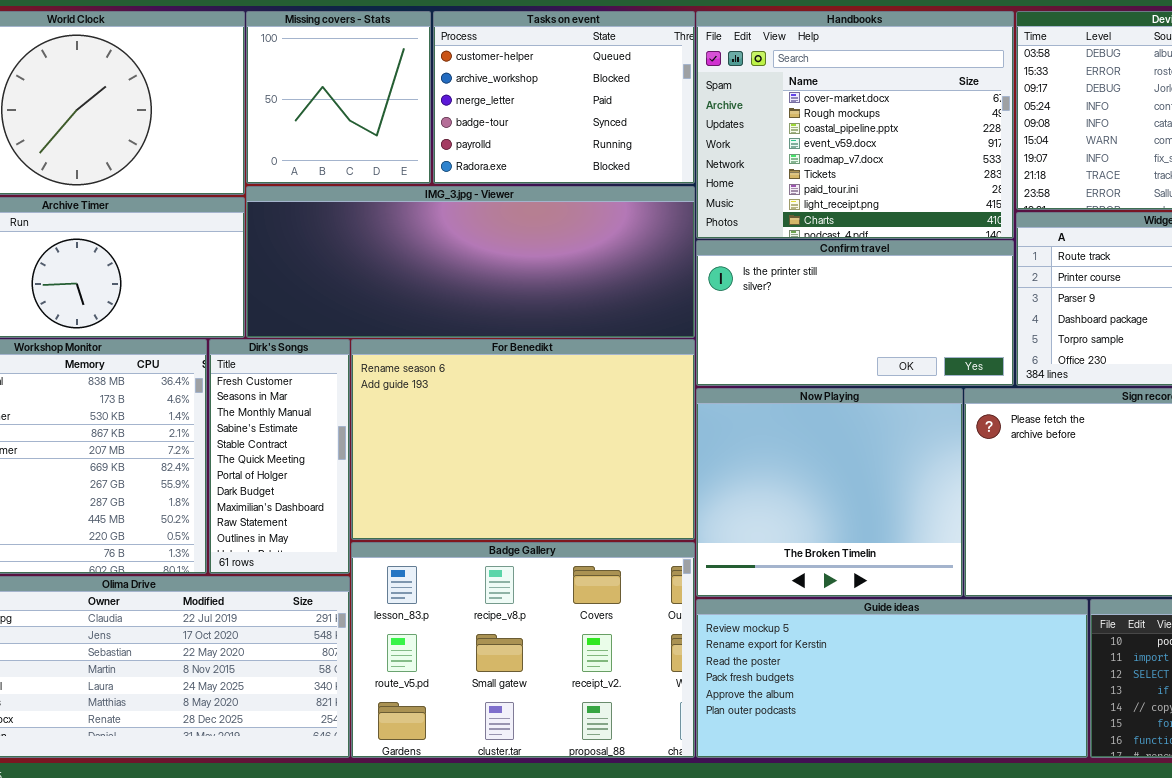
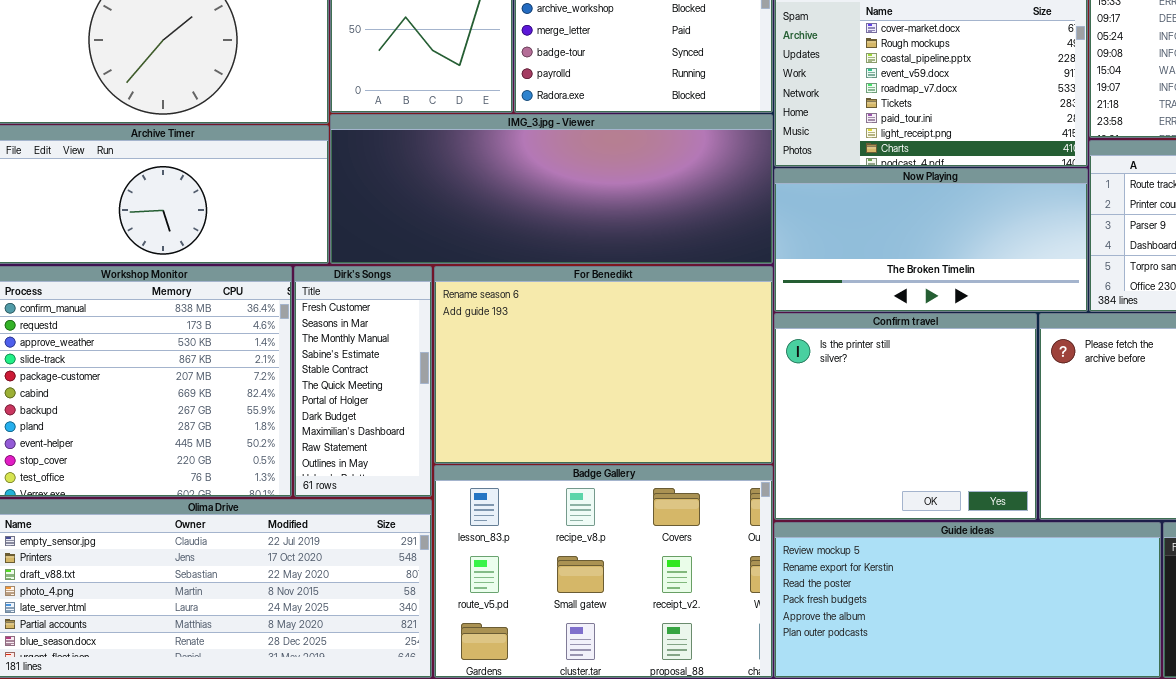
Confirm travel: [696,240,1014,386] -> [774,313,1037,520], moved, resized
Now Playing: [696,388,963,597] -> [774,168,1088,312], moved, resized

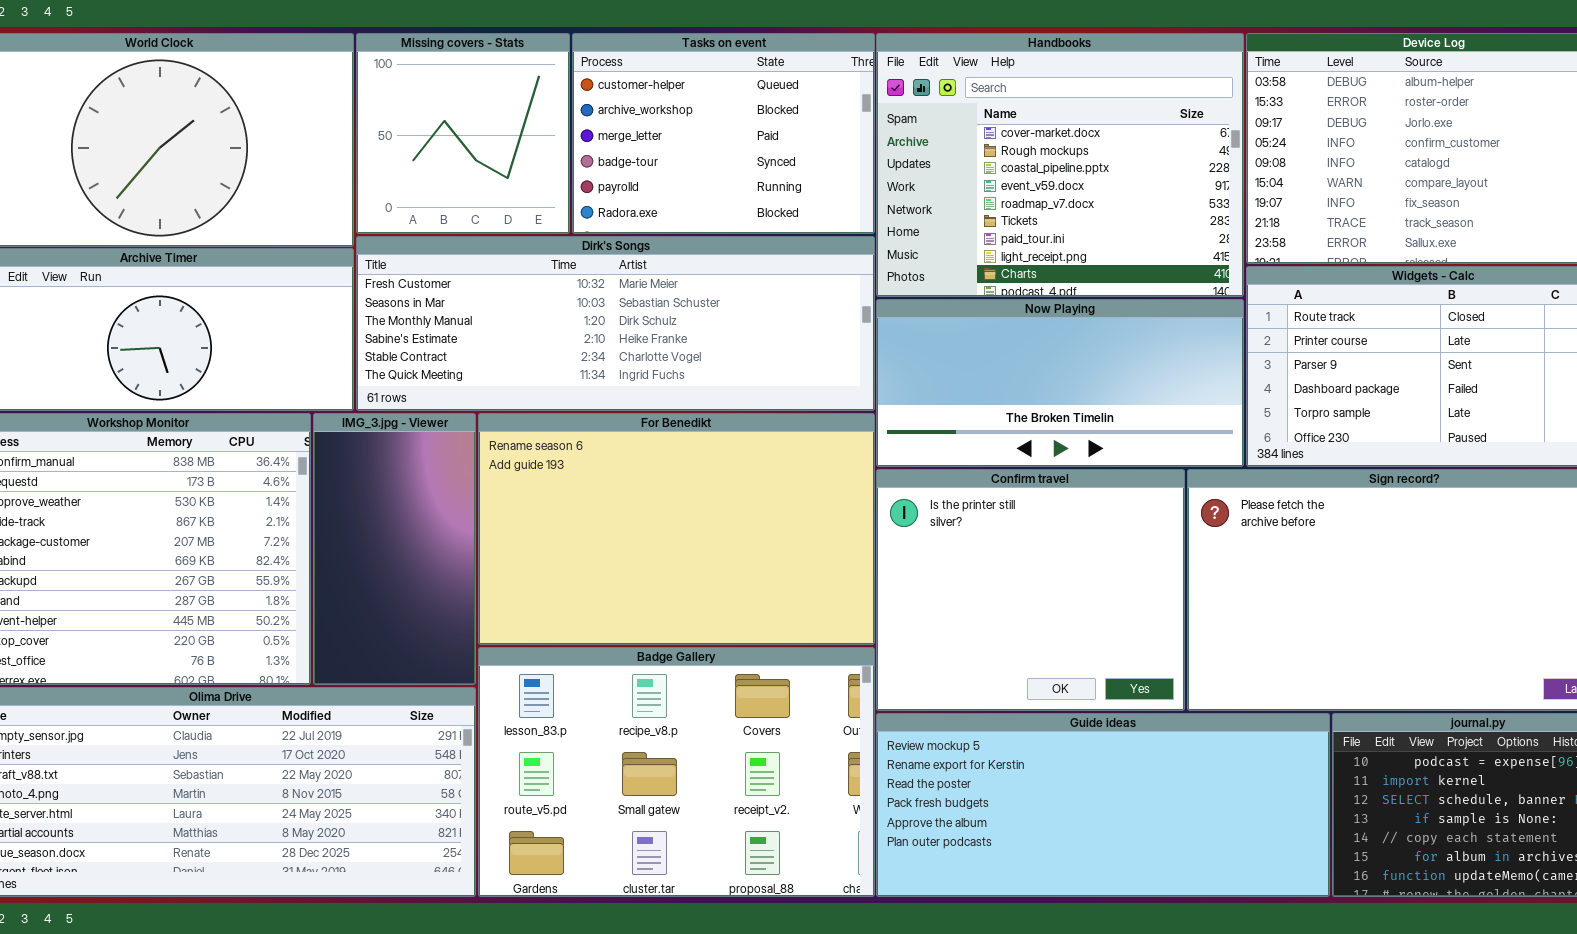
IMG_3.jpg - Viewer: [330,114,773,264] -> [313,413,476,685], moved, resized
Dirk's Songs: [294,266,432,497] -> [356,236,875,411], moved, resized

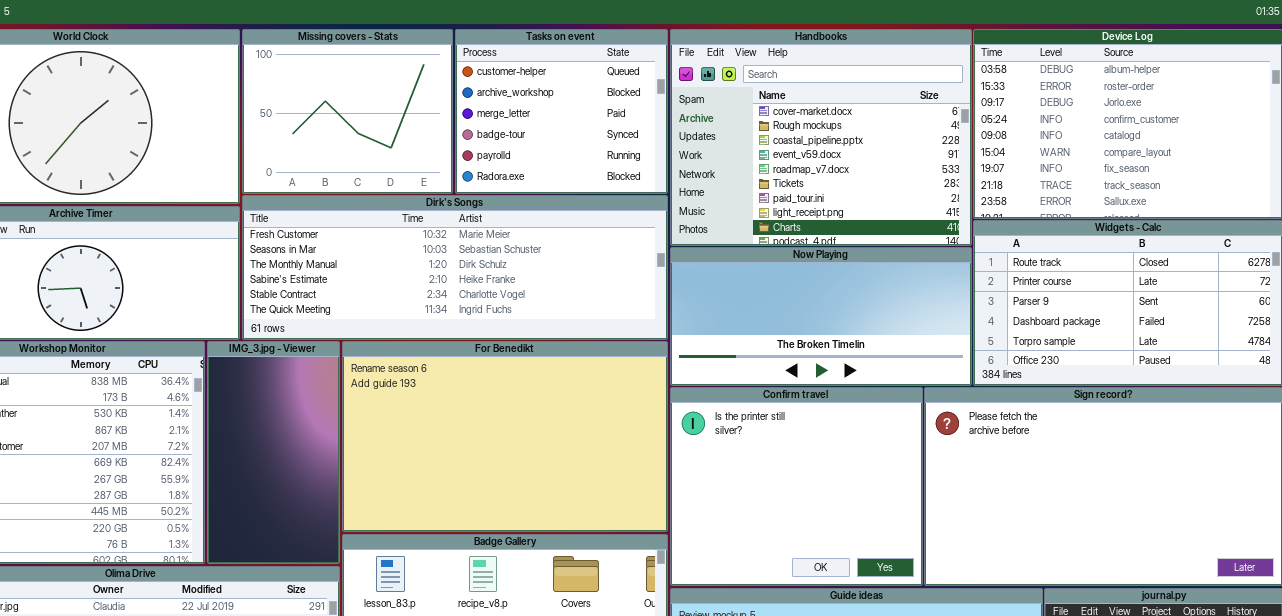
Missing covers - Stats: [356,33,570,234] -> [242,29,453,194], resized
Tasks on event: [572,33,875,234] -> [455,29,668,194], resized

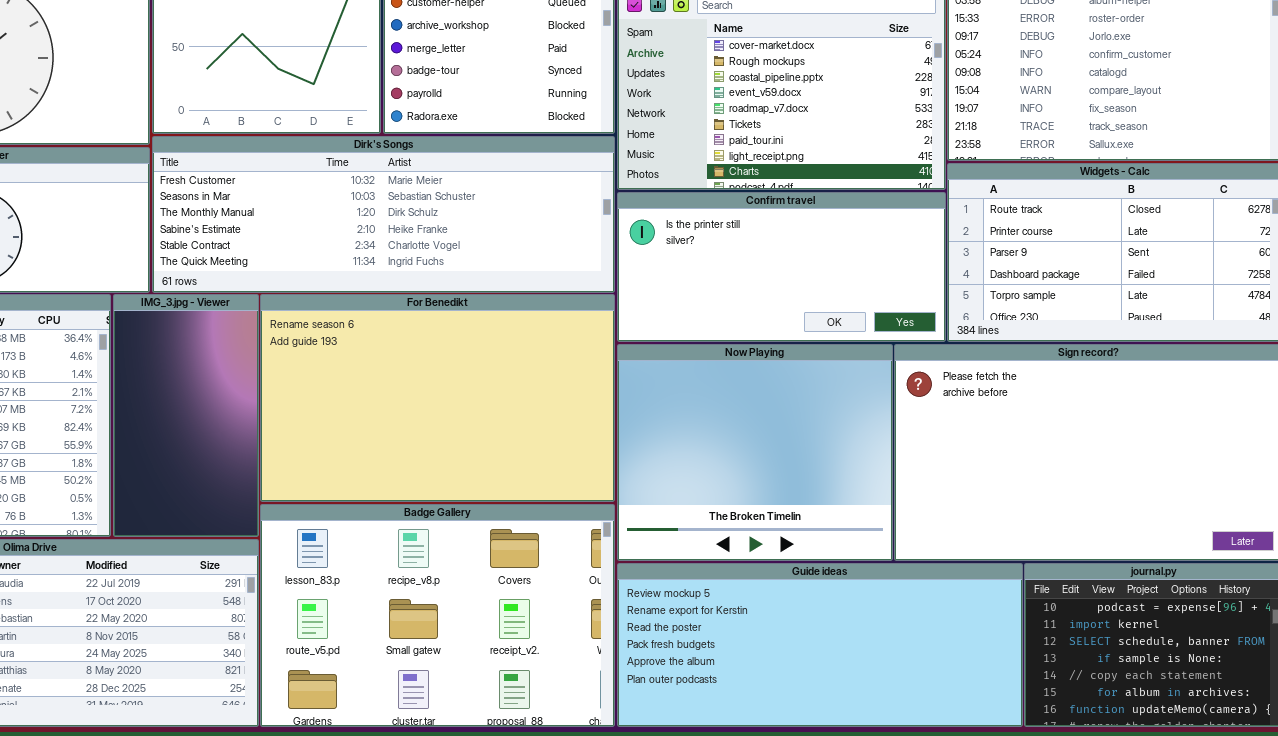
Now Playing: [670,247,972,386] -> [617,344,893,561], moved, resized
Confirm travel: [670,387,923,586] -> [617,192,946,342], moved, resized

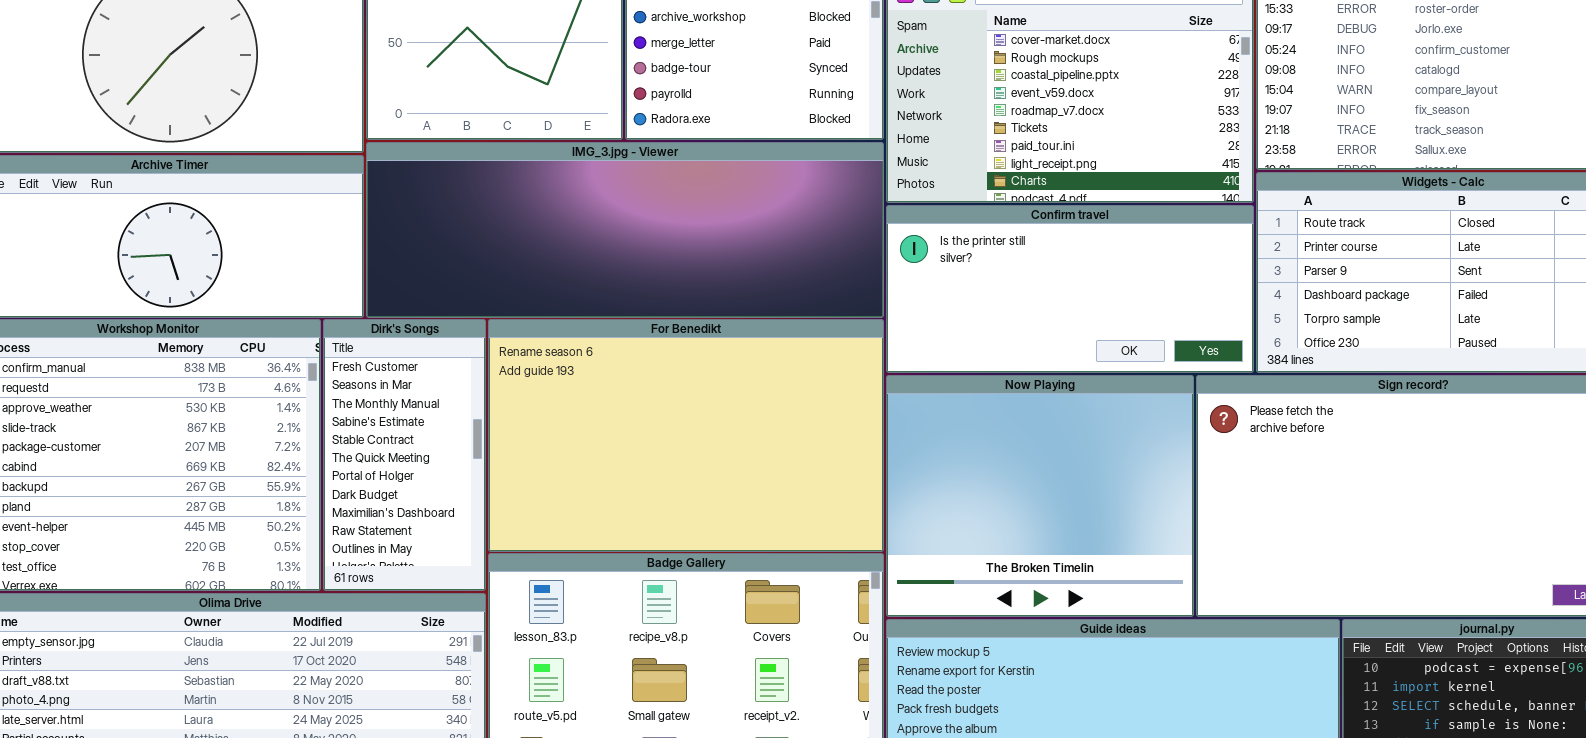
Dirk's Songs: [152,136,615,293] -> [323,319,486,591], moved, resized
IMG_3.jpg - Viewer: [113,294,259,537] -> [366,142,884,318], moved, resized

